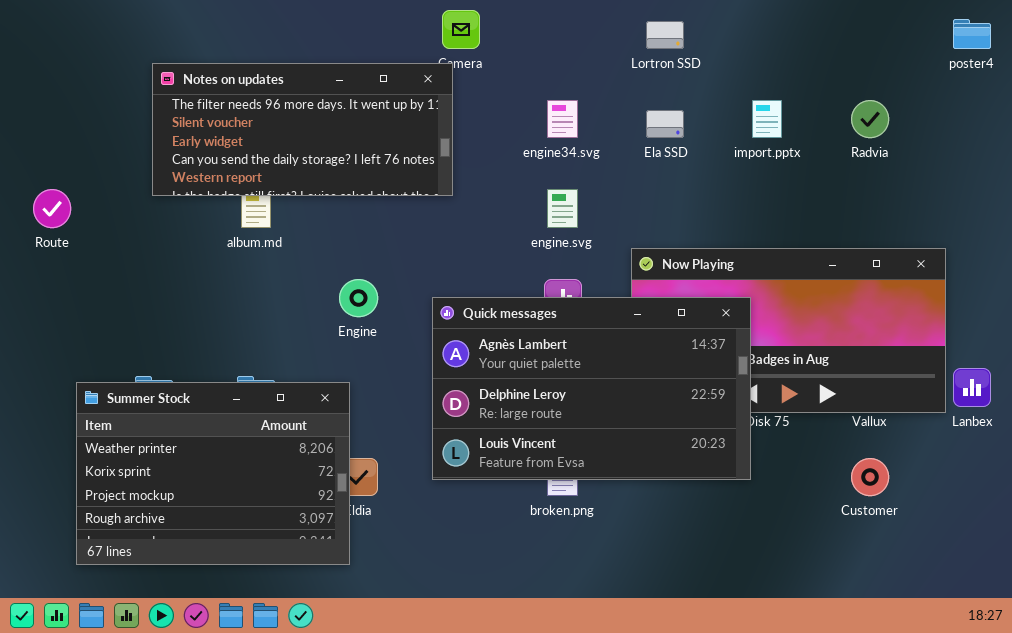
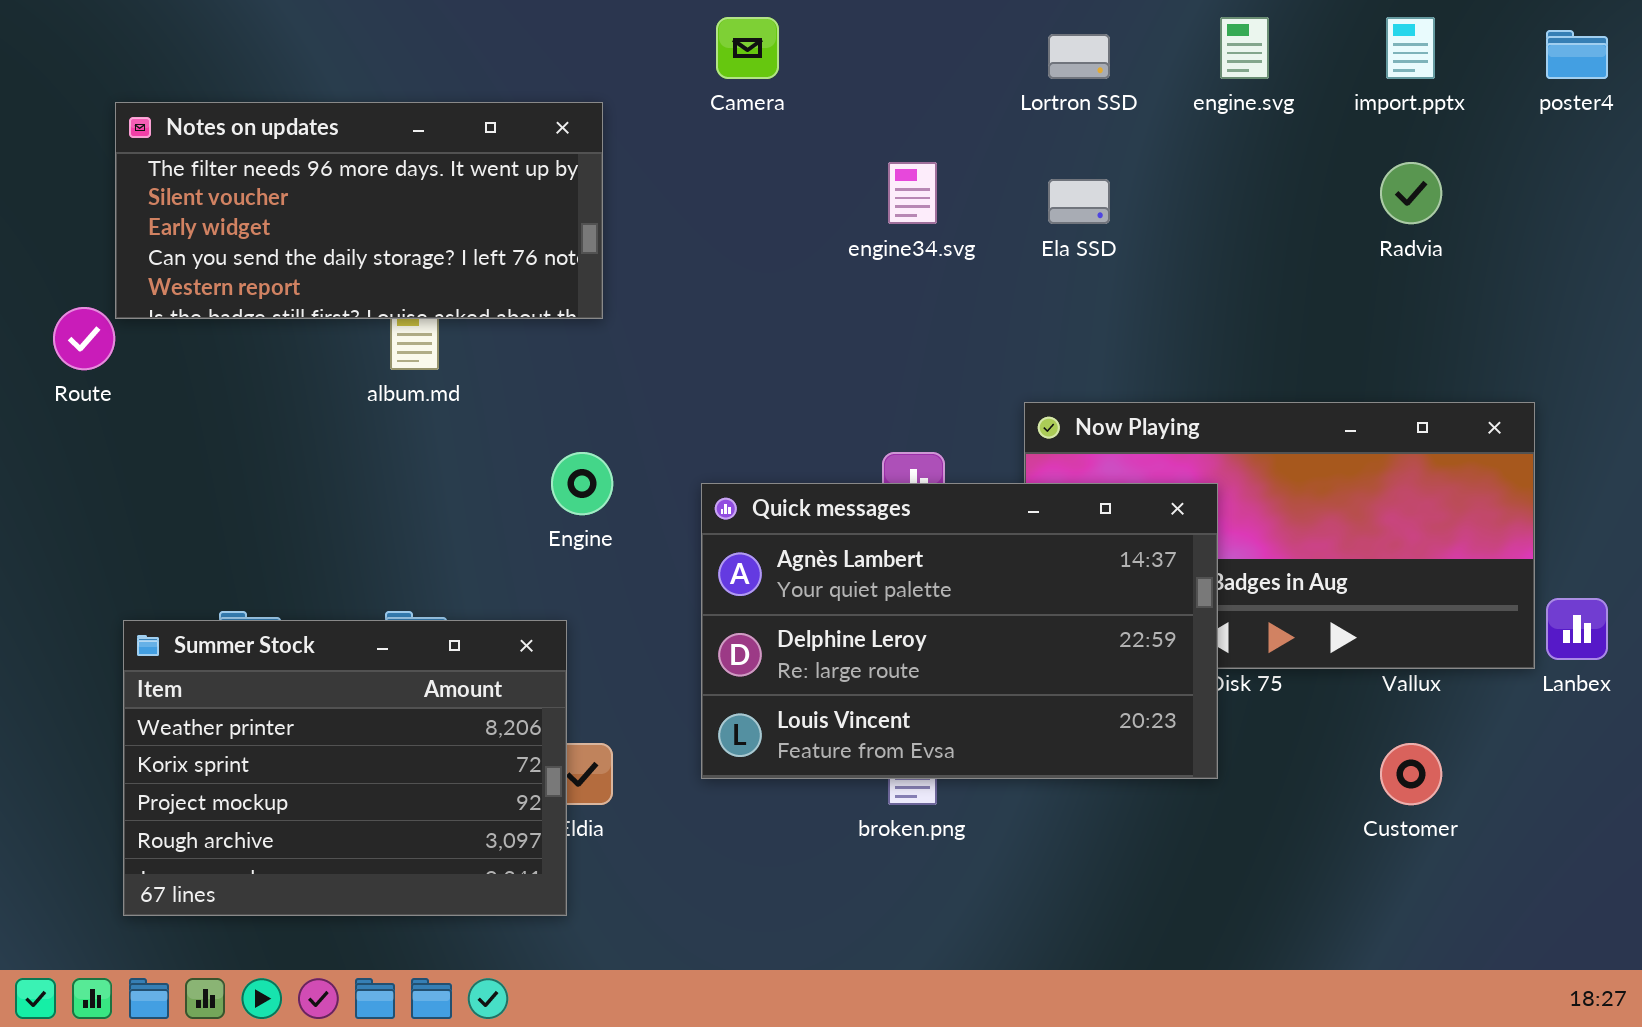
Notes on updates: [152,63,453,196] -> [115,102,603,319], moved
import.pptx: [752,100,782,138] -> [1386,17,1435,79], moved
engine.svg: [547,189,578,228] -> [1220,17,1269,79], moved

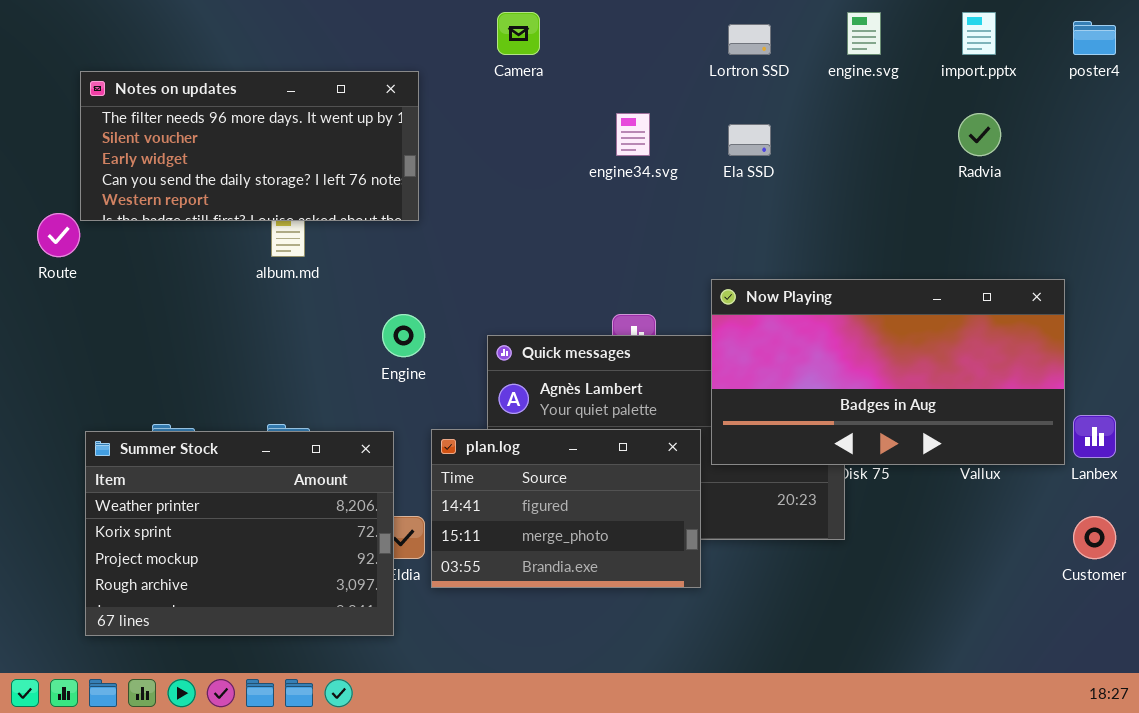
Now Playing: [1024,402,1535,669] -> [711,279,1065,465], raised
plan.log: none -> [431,429,701,588], opened
Customer: [1380,743,1442,805] -> [1073,516,1116,559], moved

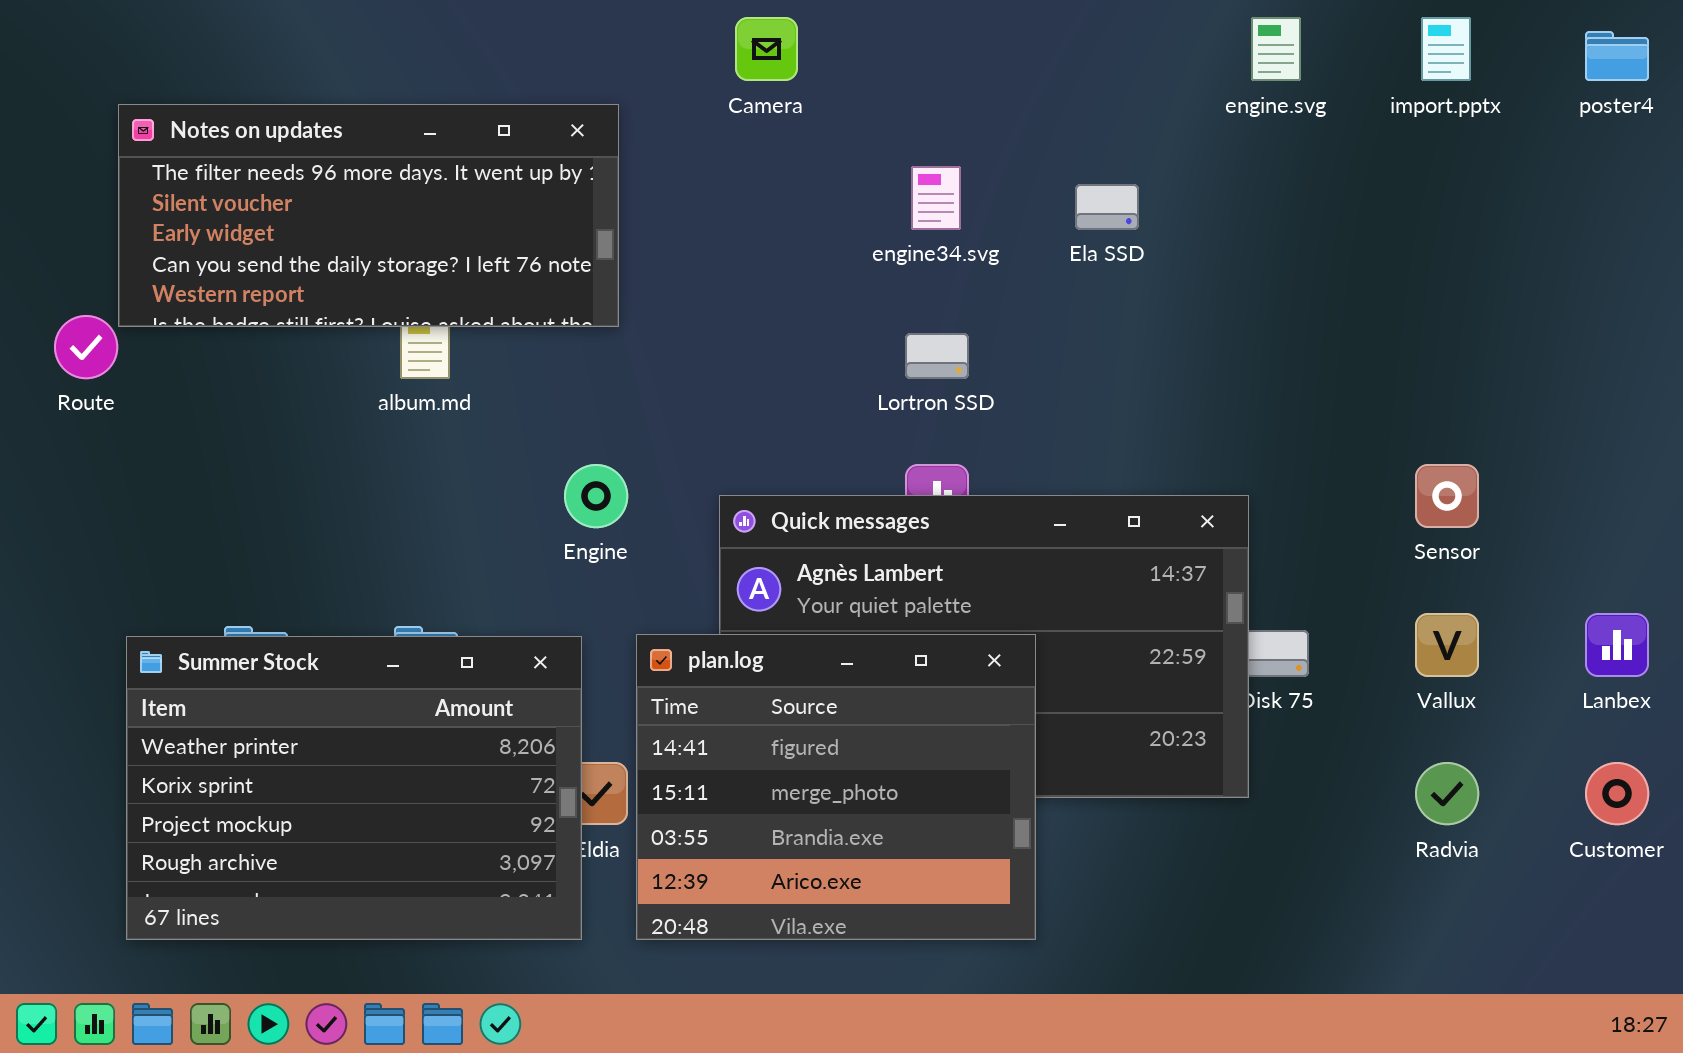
Lortron SSD: [728,24,771,55] -> [905,333,969,379], moved
Radvia: [958,113,1001,156] -> [1415,762,1479,825], moved
Now Playing: [711,279,1065,465] -> none, closed
plan.log: [431,429,701,588] -> [636,634,1036,940], resized

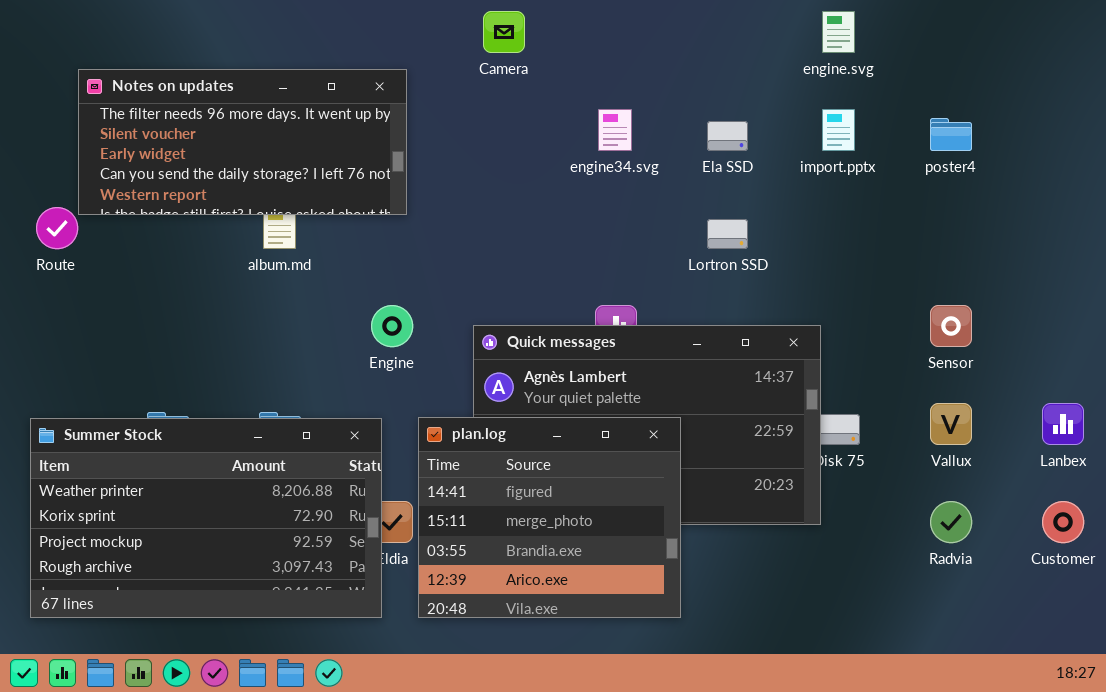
import.pptx: [1421,17,1471,81] -> [822,109,855,151], moved
poster4: [1585,31,1649,81] -> [930,118,972,151], moved
Lortron SSD: [905,333,969,379] -> [707,219,748,249], moved
Summer Stock: [126,636,582,940] -> [30,418,382,618], resized

